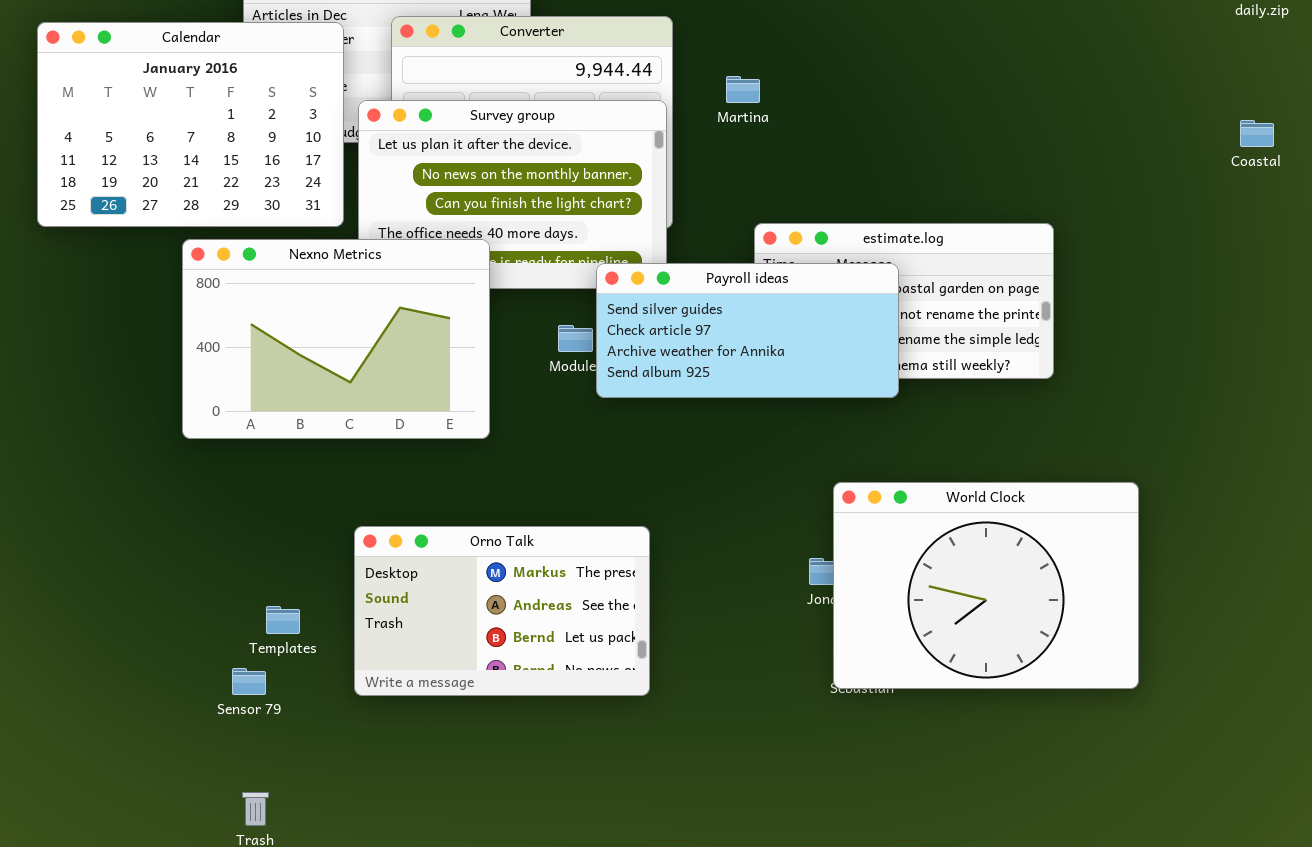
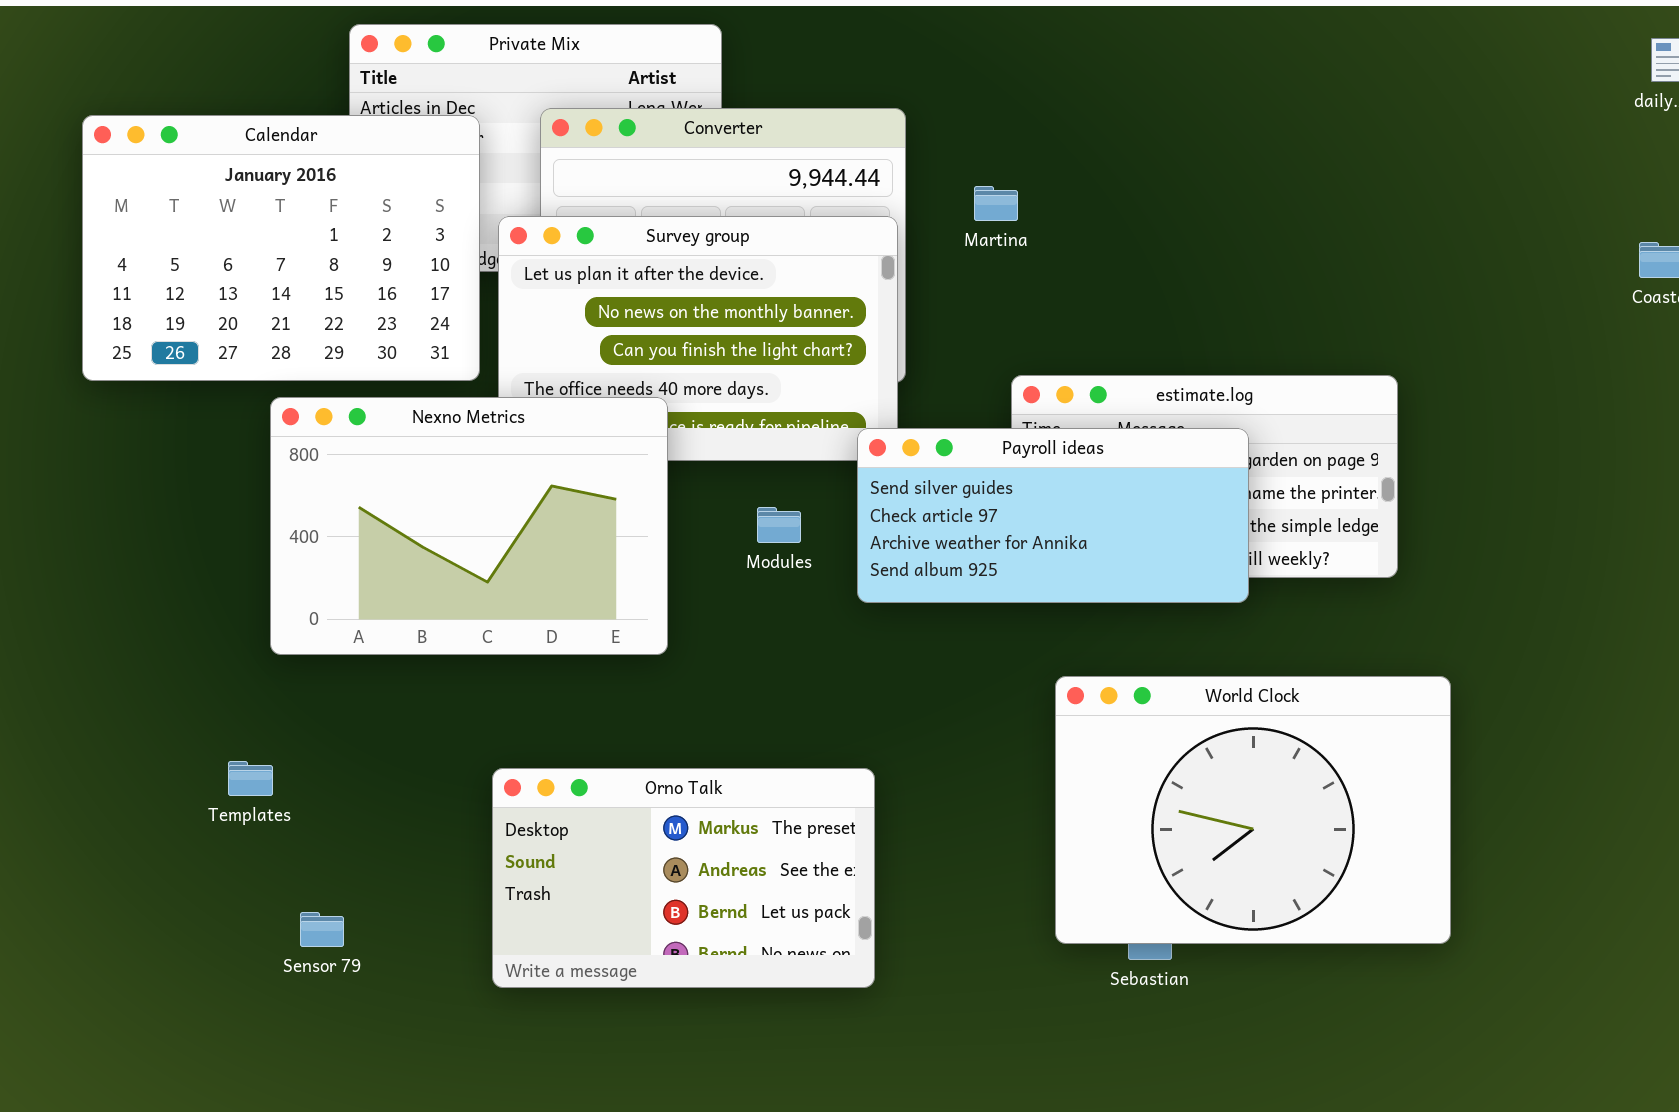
Payroll ideas: [596,263,899,398] -> [857,428,1249,603], moved
World Clock: [833,482,1139,689] -> [1055,676,1451,944], moved
Templates: [266,606,300,634] -> [228,761,273,796], moved
Sensor 79: [232,668,266,695] -> [300,912,344,947], moved

